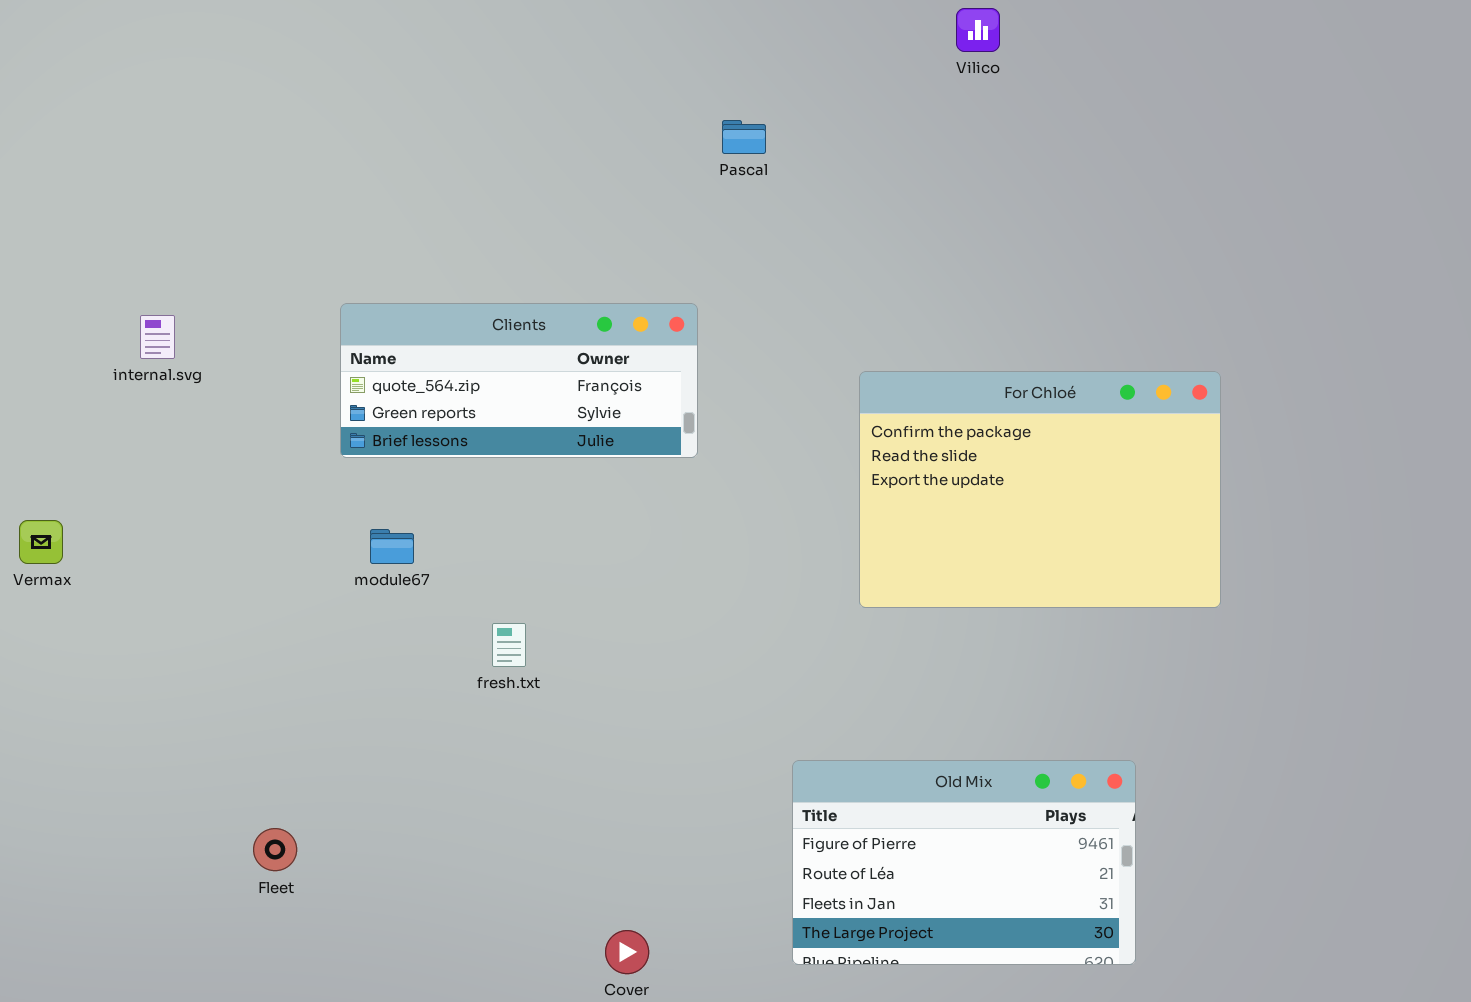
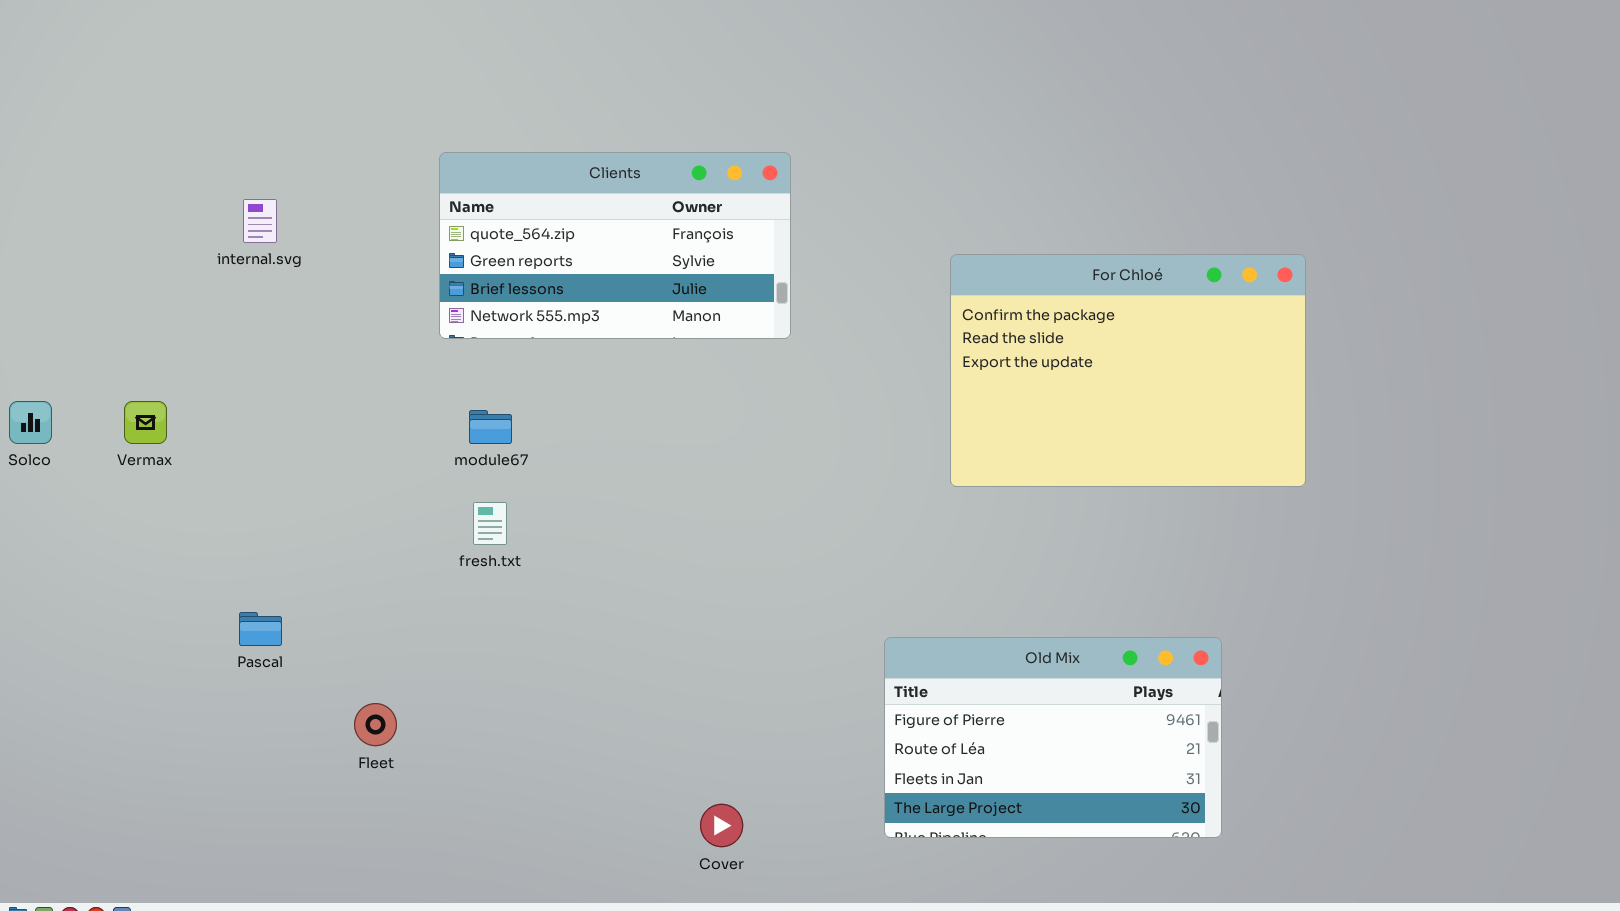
Pascal: [722,120,766,154] -> [239,612,282,646], moved
Clients: [340,303,698,458] -> [439,152,791,339], resized
fresh.txt: [492,623,526,667] -> [473,502,507,545], moved

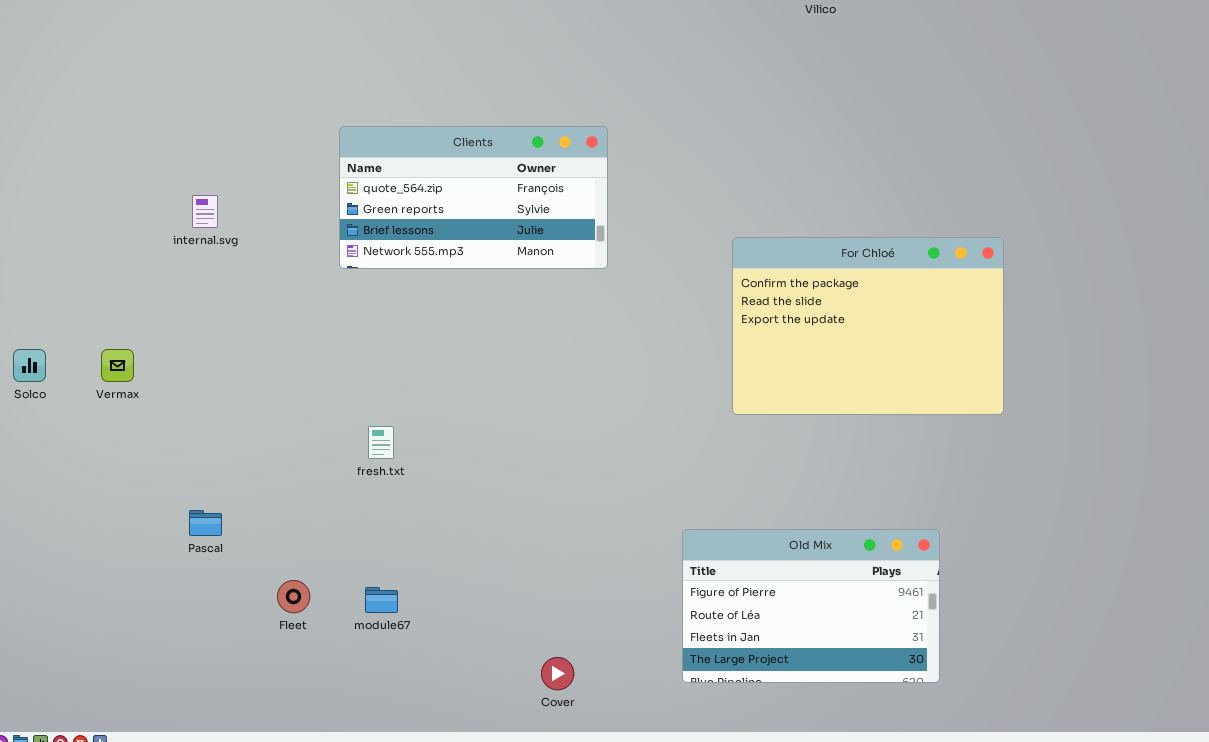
Clients: [439,152,791,339] -> [339,126,608,269], moved
module67: [469,410,512,444] -> [365,587,398,613], moved

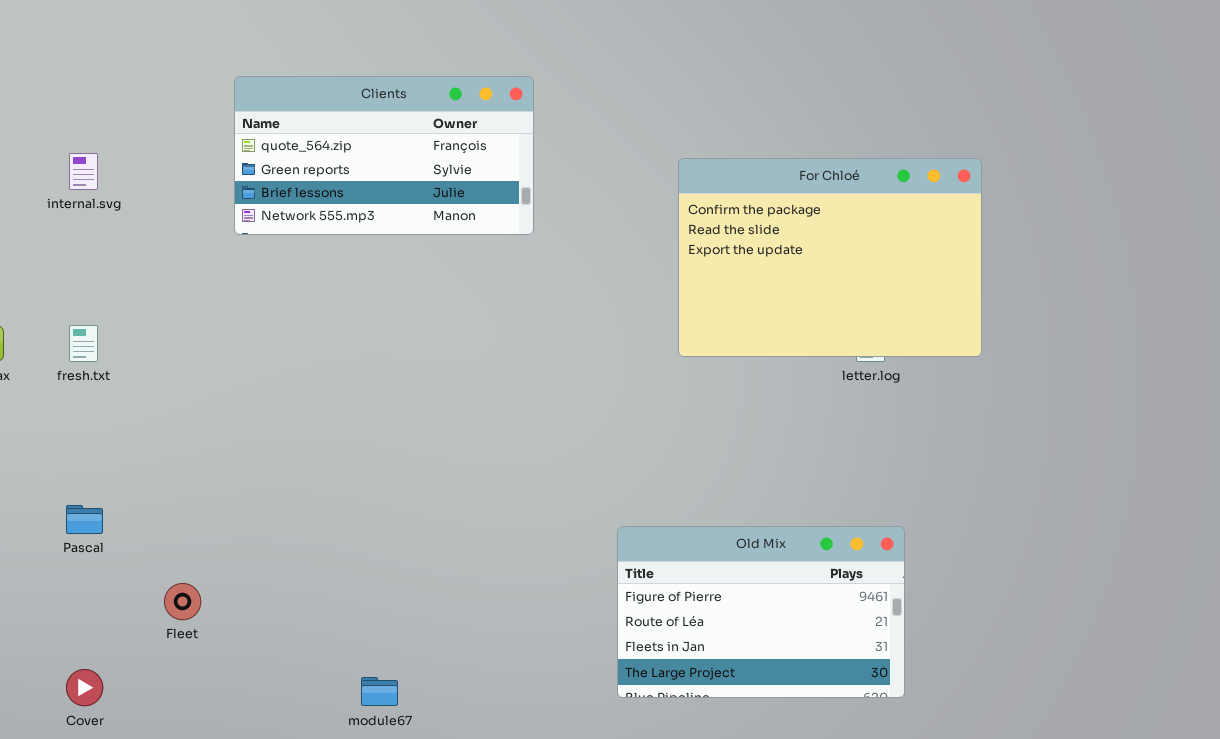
For Chloé: [732,237,1004,415] -> [678,158,982,357], moved
fresh.txt: [368,426,394,459] -> [69,325,98,362], moved
module67: [365,587,398,613] -> [361,677,398,706], moved
Cover: [541,657,574,690] -> [66,669,103,706], moved

